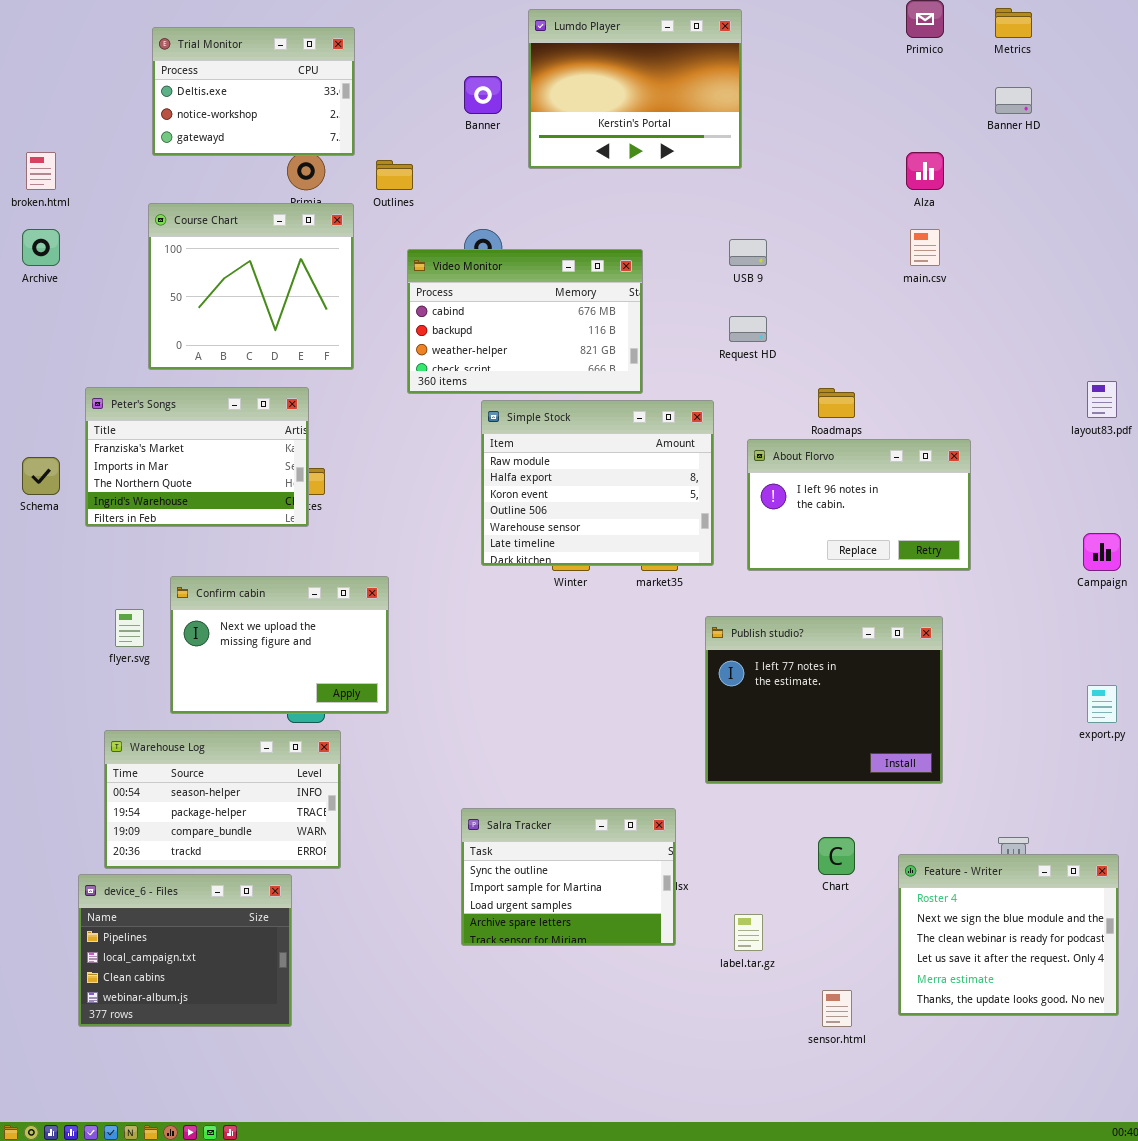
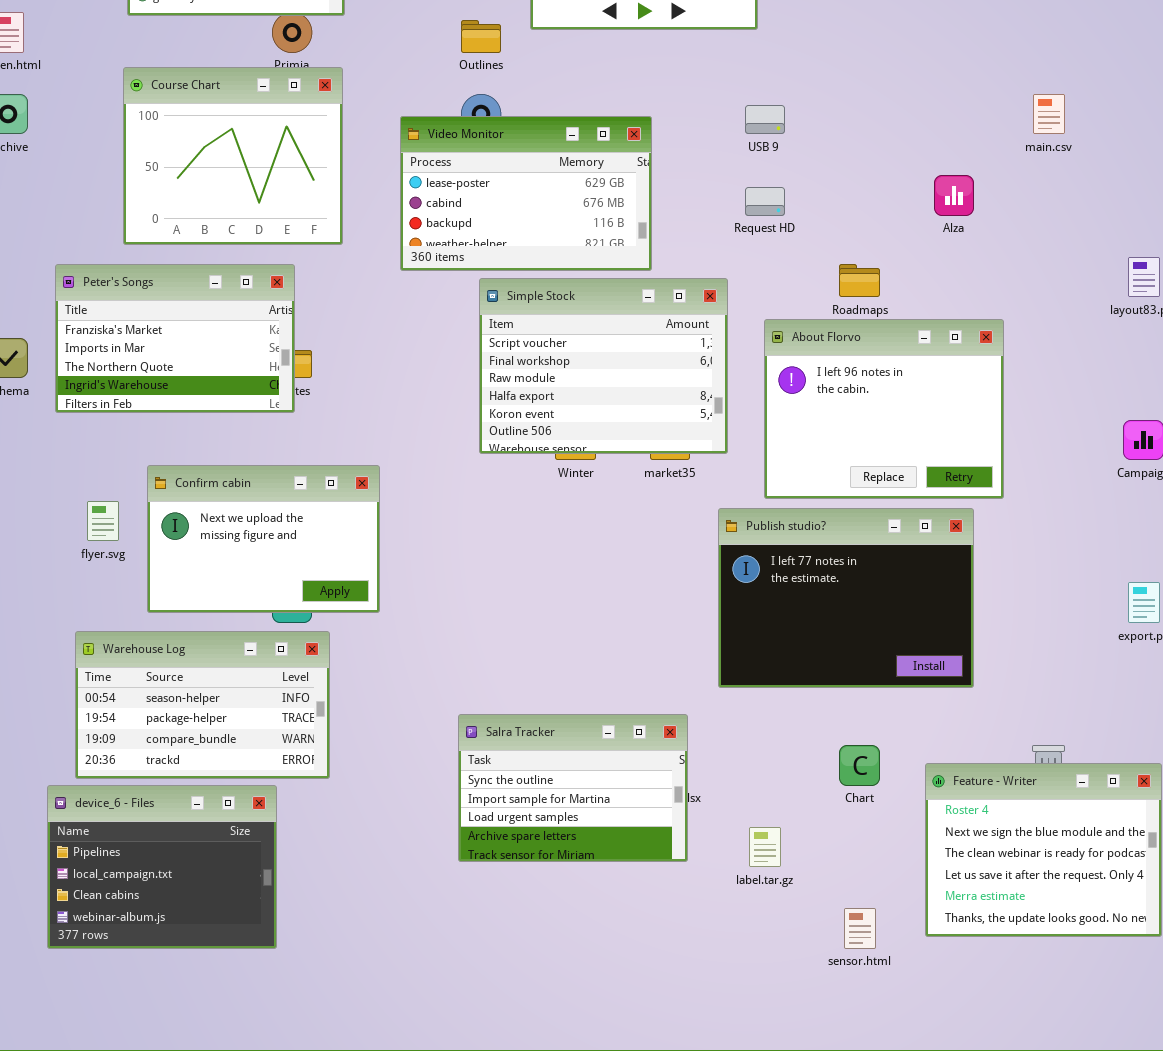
Alza: [906,152,944,190] -> [934,175,974,216], moved
Outlines: [376,160,413,190] -> [461,20,501,53], moved
main.csv: [910,229,940,266] -> [1033,94,1065,134], moved
Video Monitor: [407,249,643,394] -> [400,116,652,271], scrolled up 1 row
Simple Stock: [481,400,714,566] -> [479,278,728,454], scrolled up 2 rows
About Florvo: [747,439,971,571] -> [764,319,1004,499], resized

